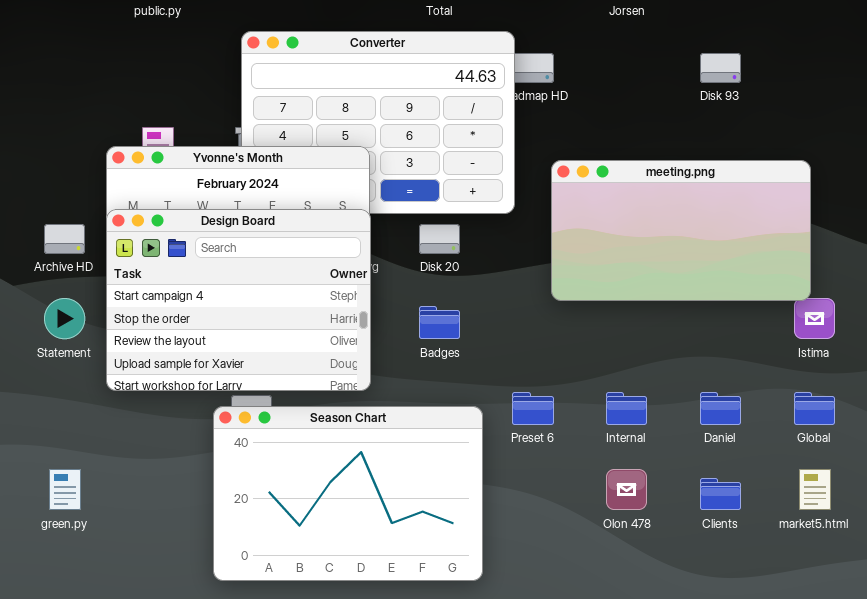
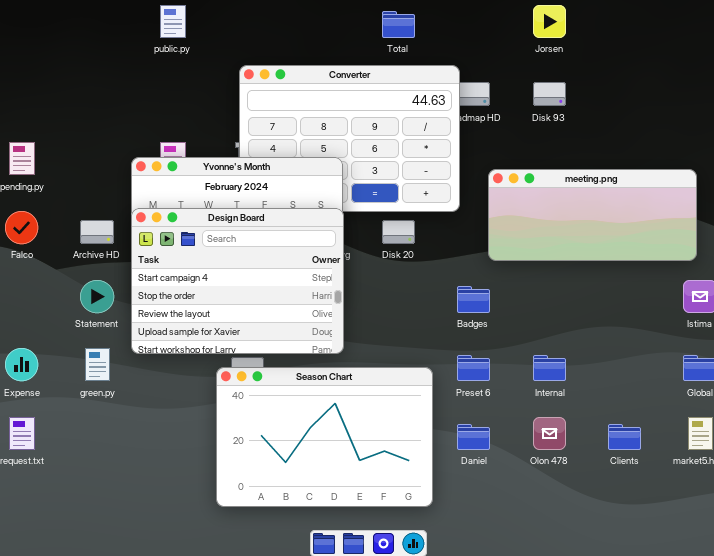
Disk 93: [700,53,741,83] -> [533,82,566,106], moved
meeting.png: [551,160,811,301] -> [488,169,697,261], resized
Badges: [419,306,460,339] -> [457,286,490,313], moved
Daniel: [700,392,741,425] -> [457,424,490,450], moved
green.py: [49,469,81,510] -> [85,348,110,381], moved

